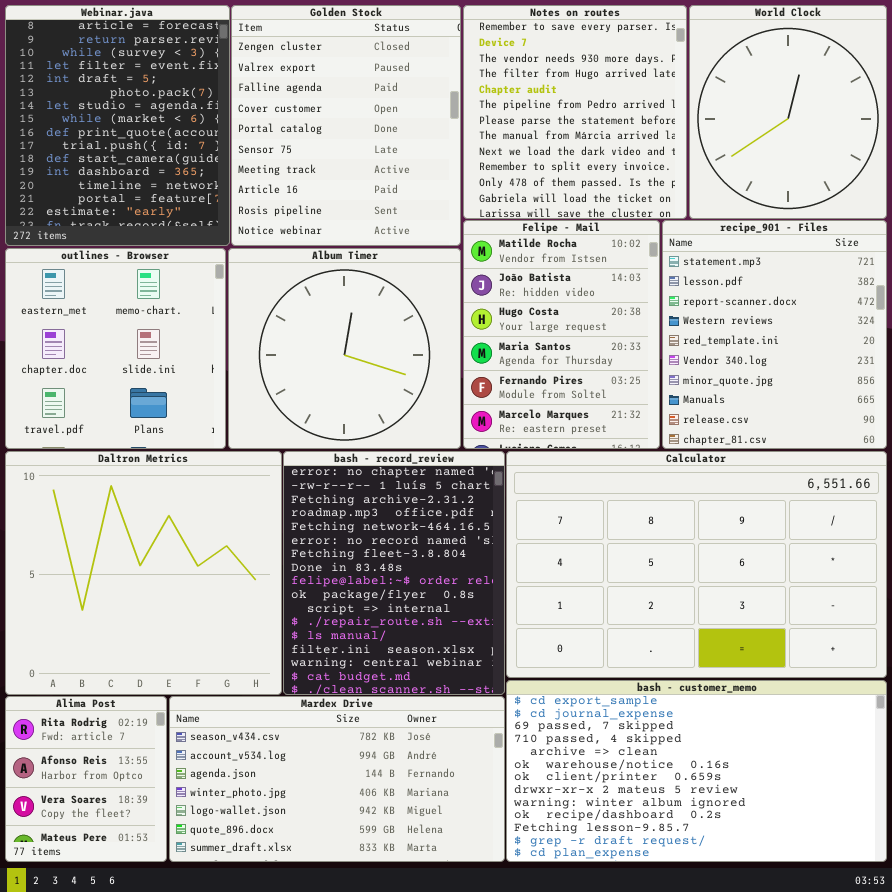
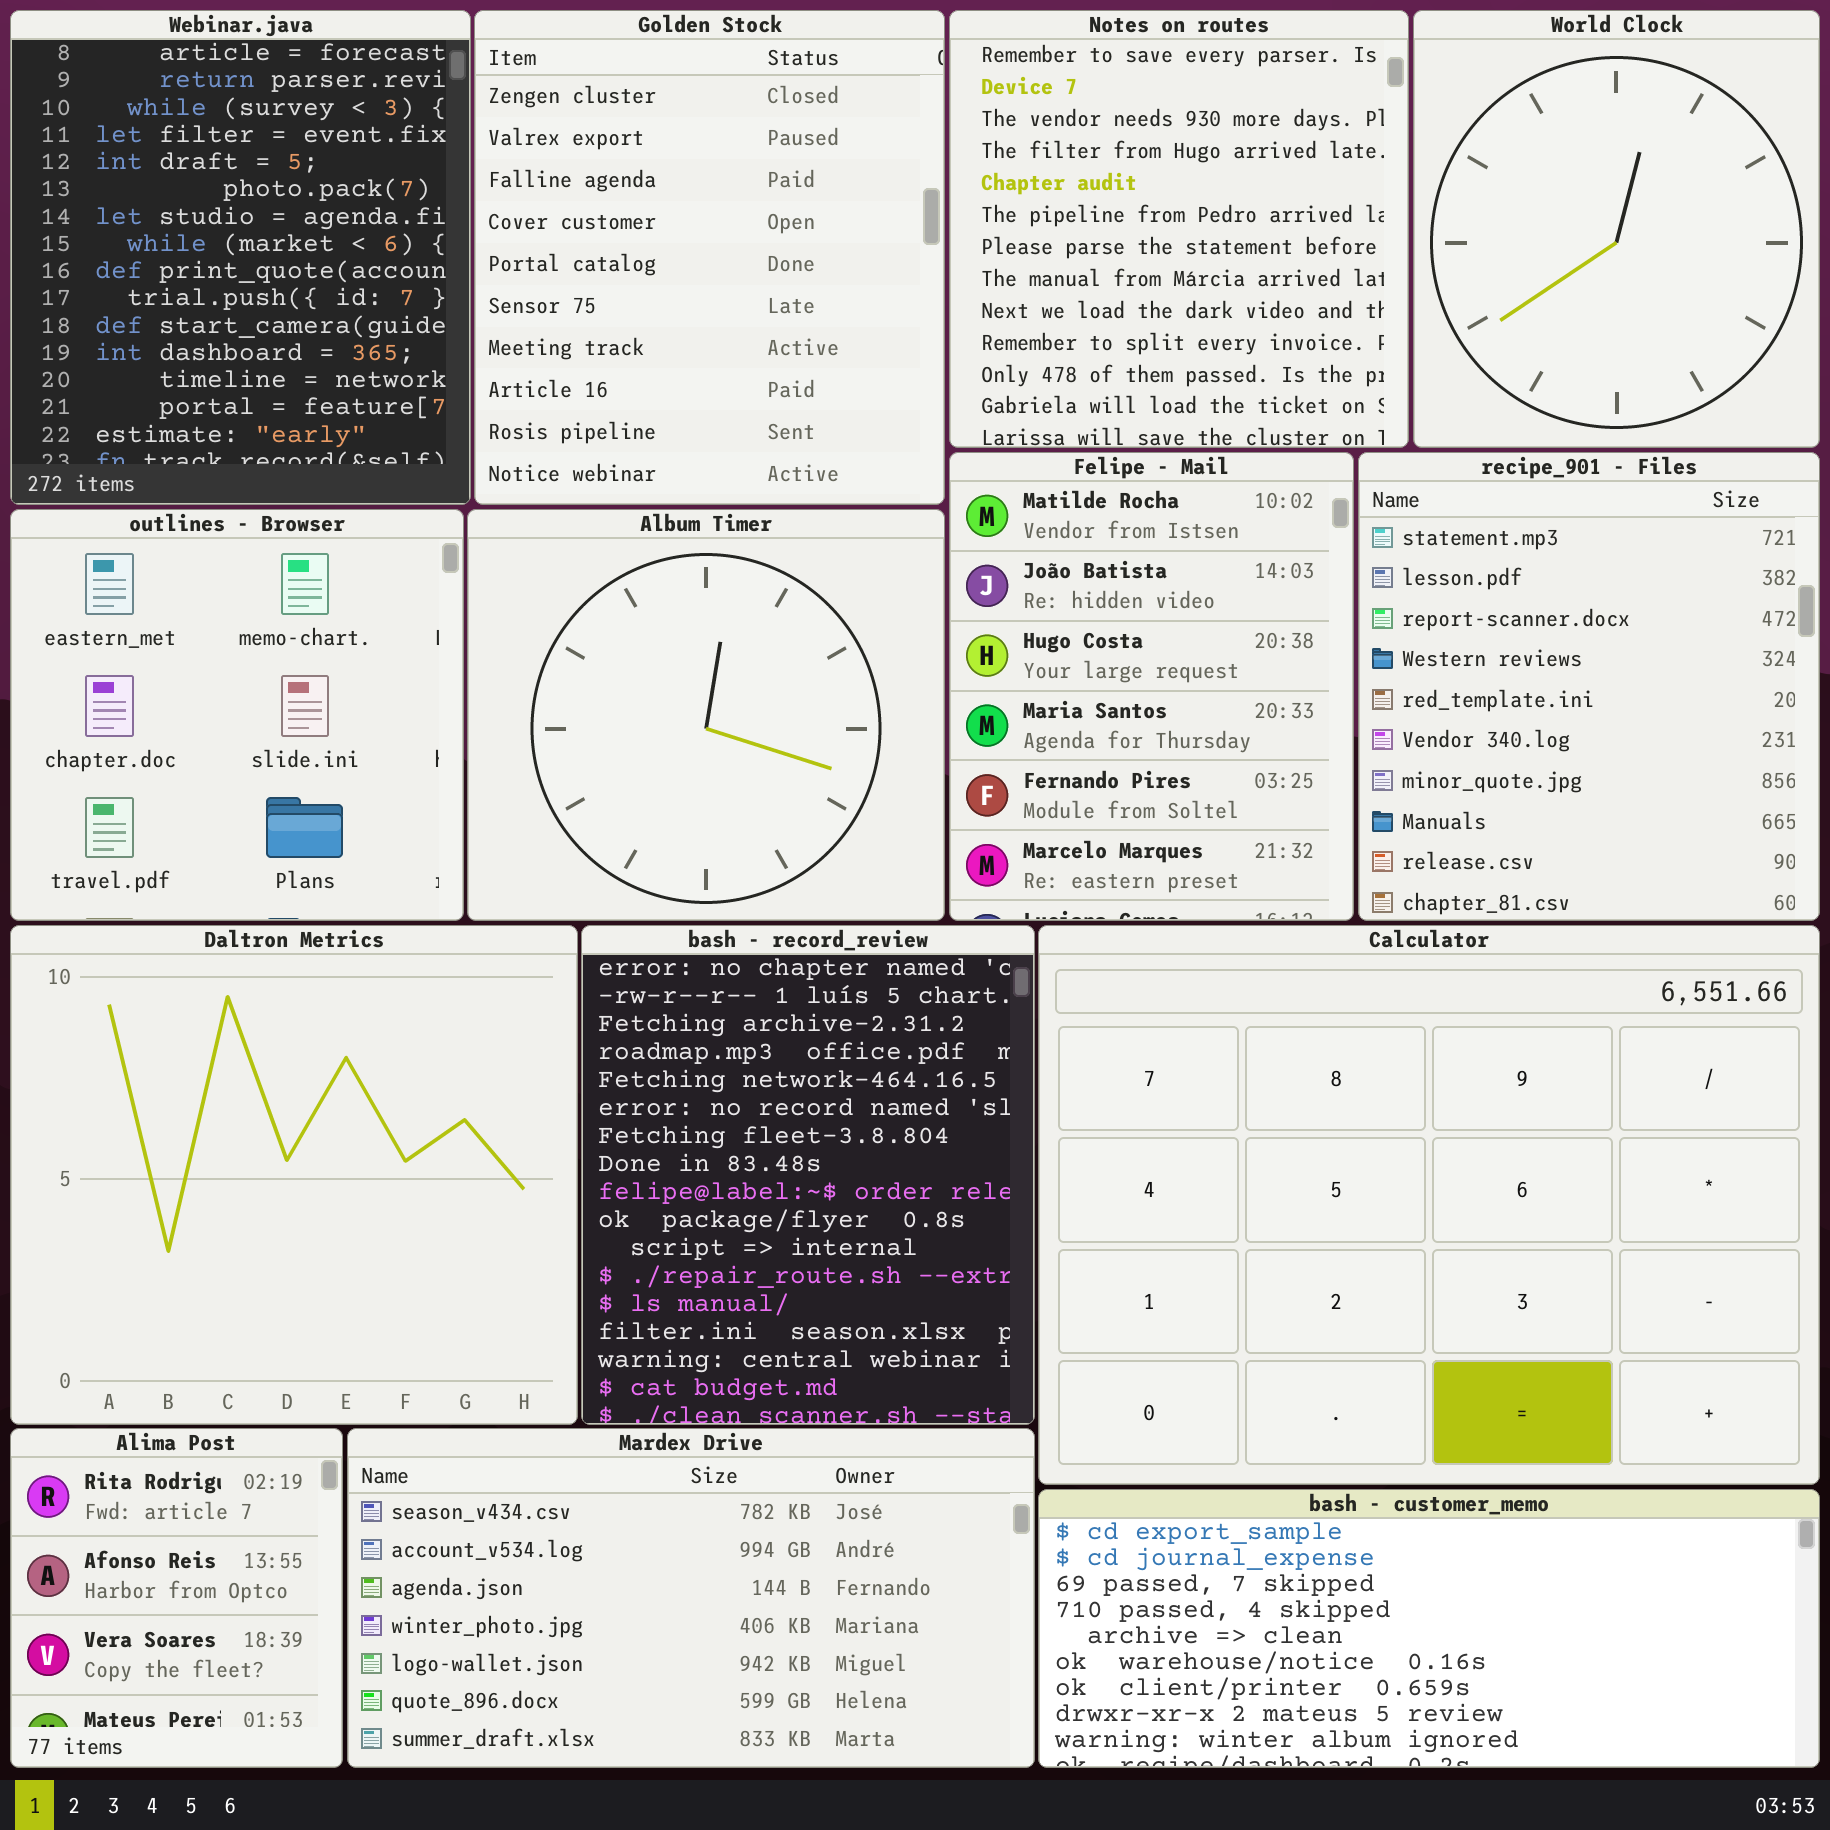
Calculator: [506,451,887,678] -> [1038,925,1820,1485], resized
bash - customer_memo: [506,680,887,862] -> [1038,1489,1820,1768], resized

